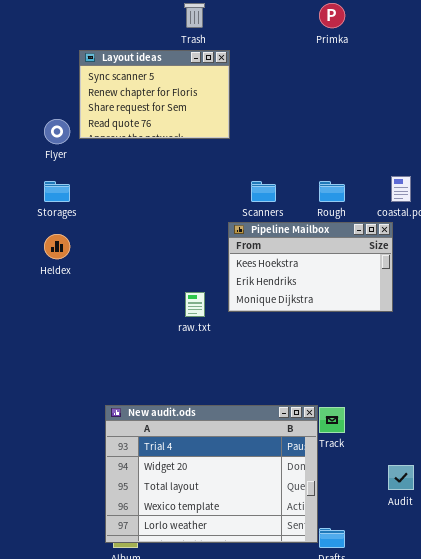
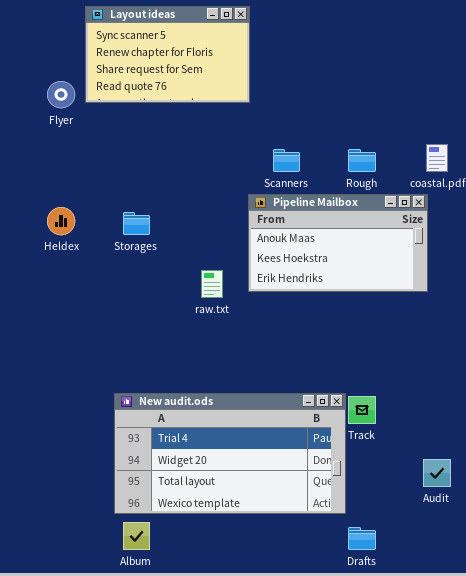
Storages: [44,181,70,202] -> [123,212,150,235], moved
Pipeline Mailbox: [228,222,393,312] -> [248,194,428,292], scrolled up 1 row
New audit.ods: [105,405,318,543] -> [114,393,346,514], resized

